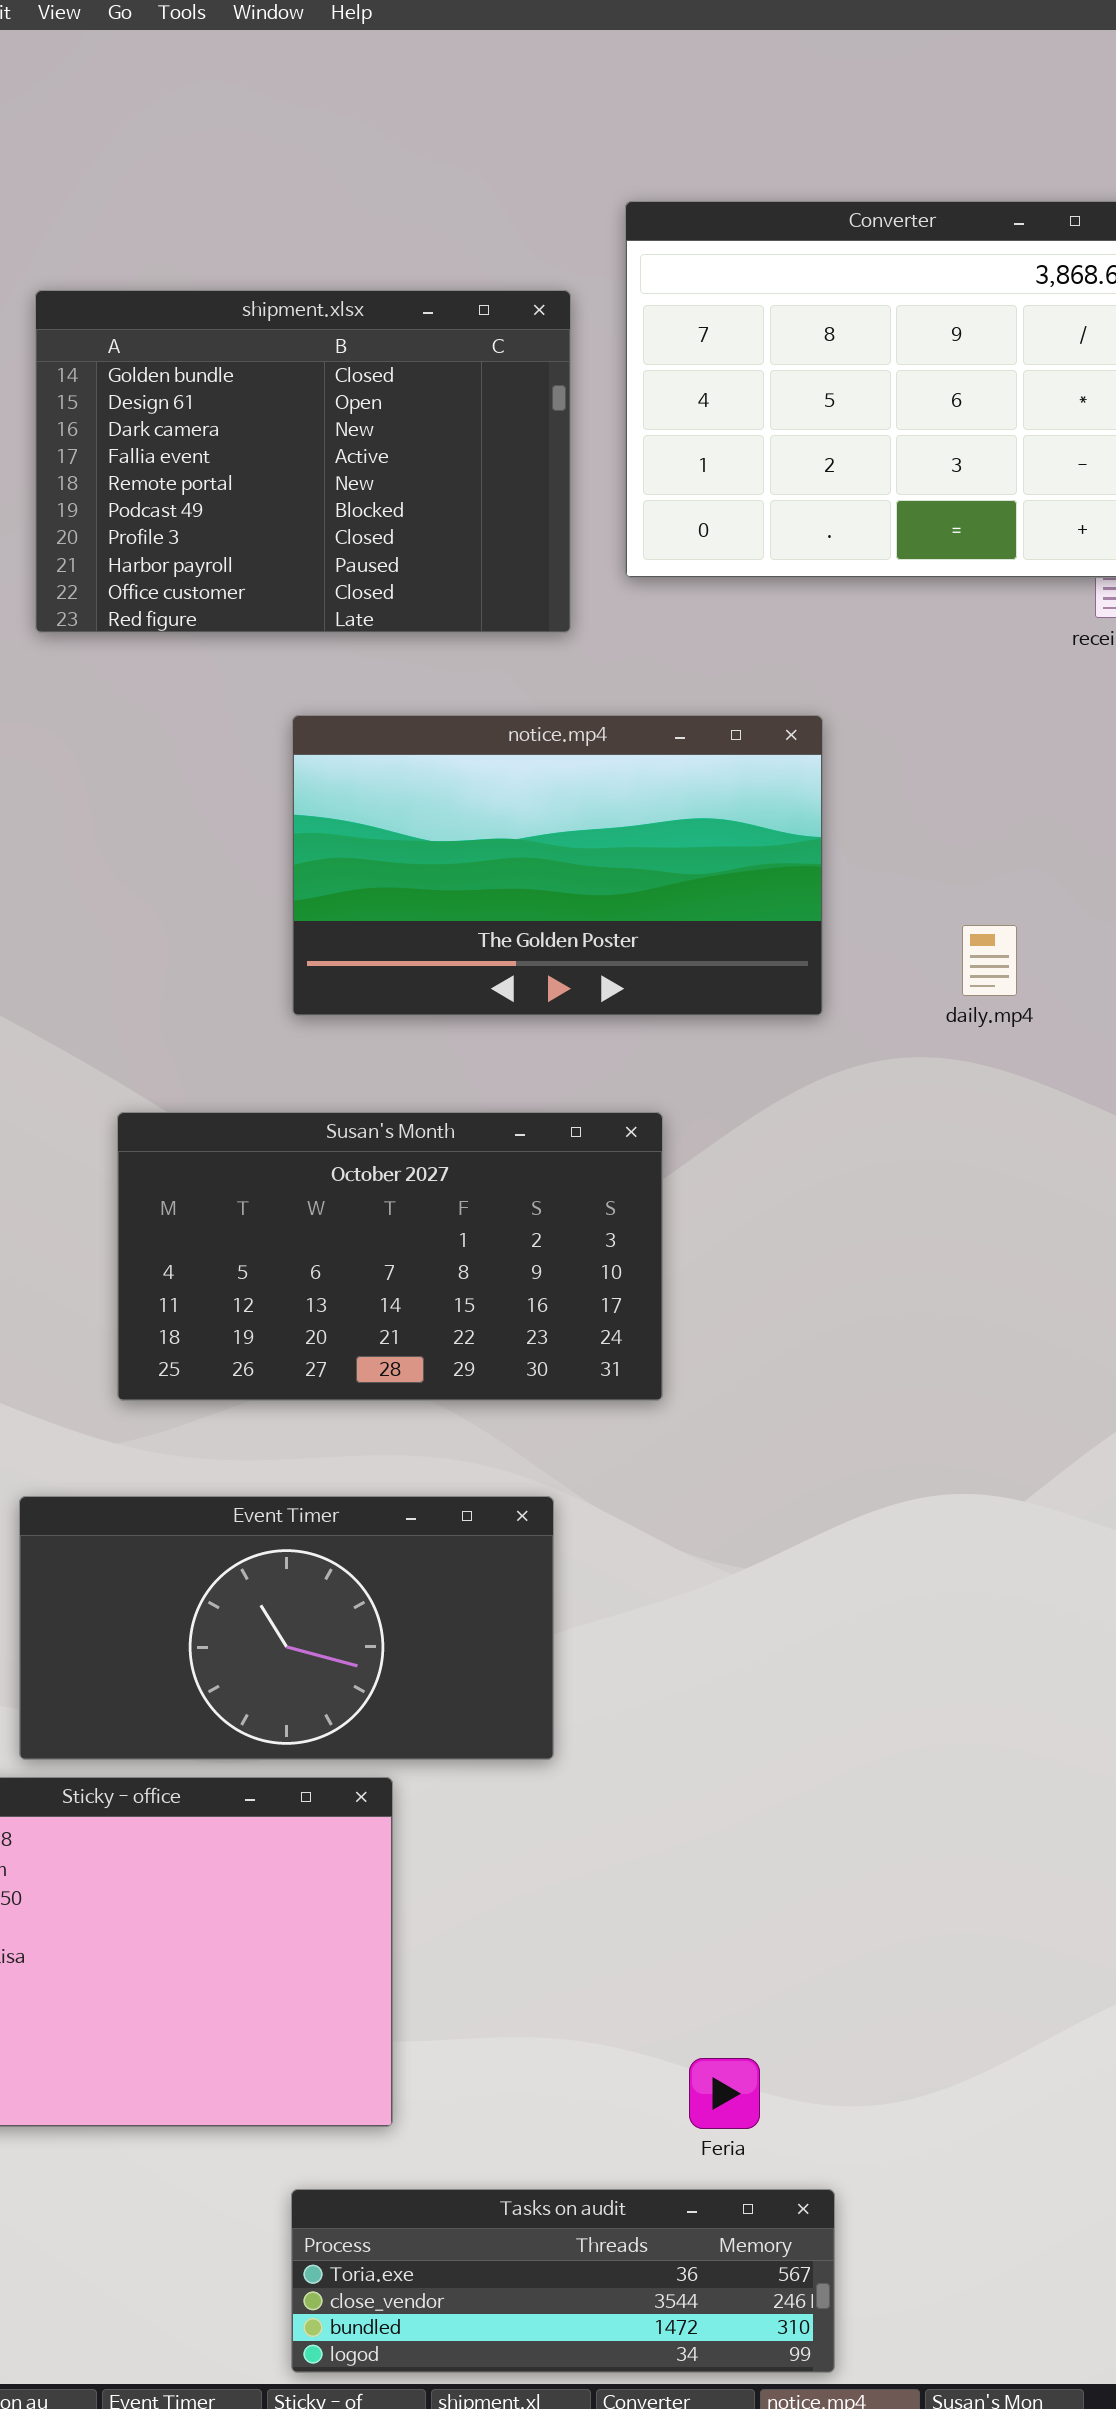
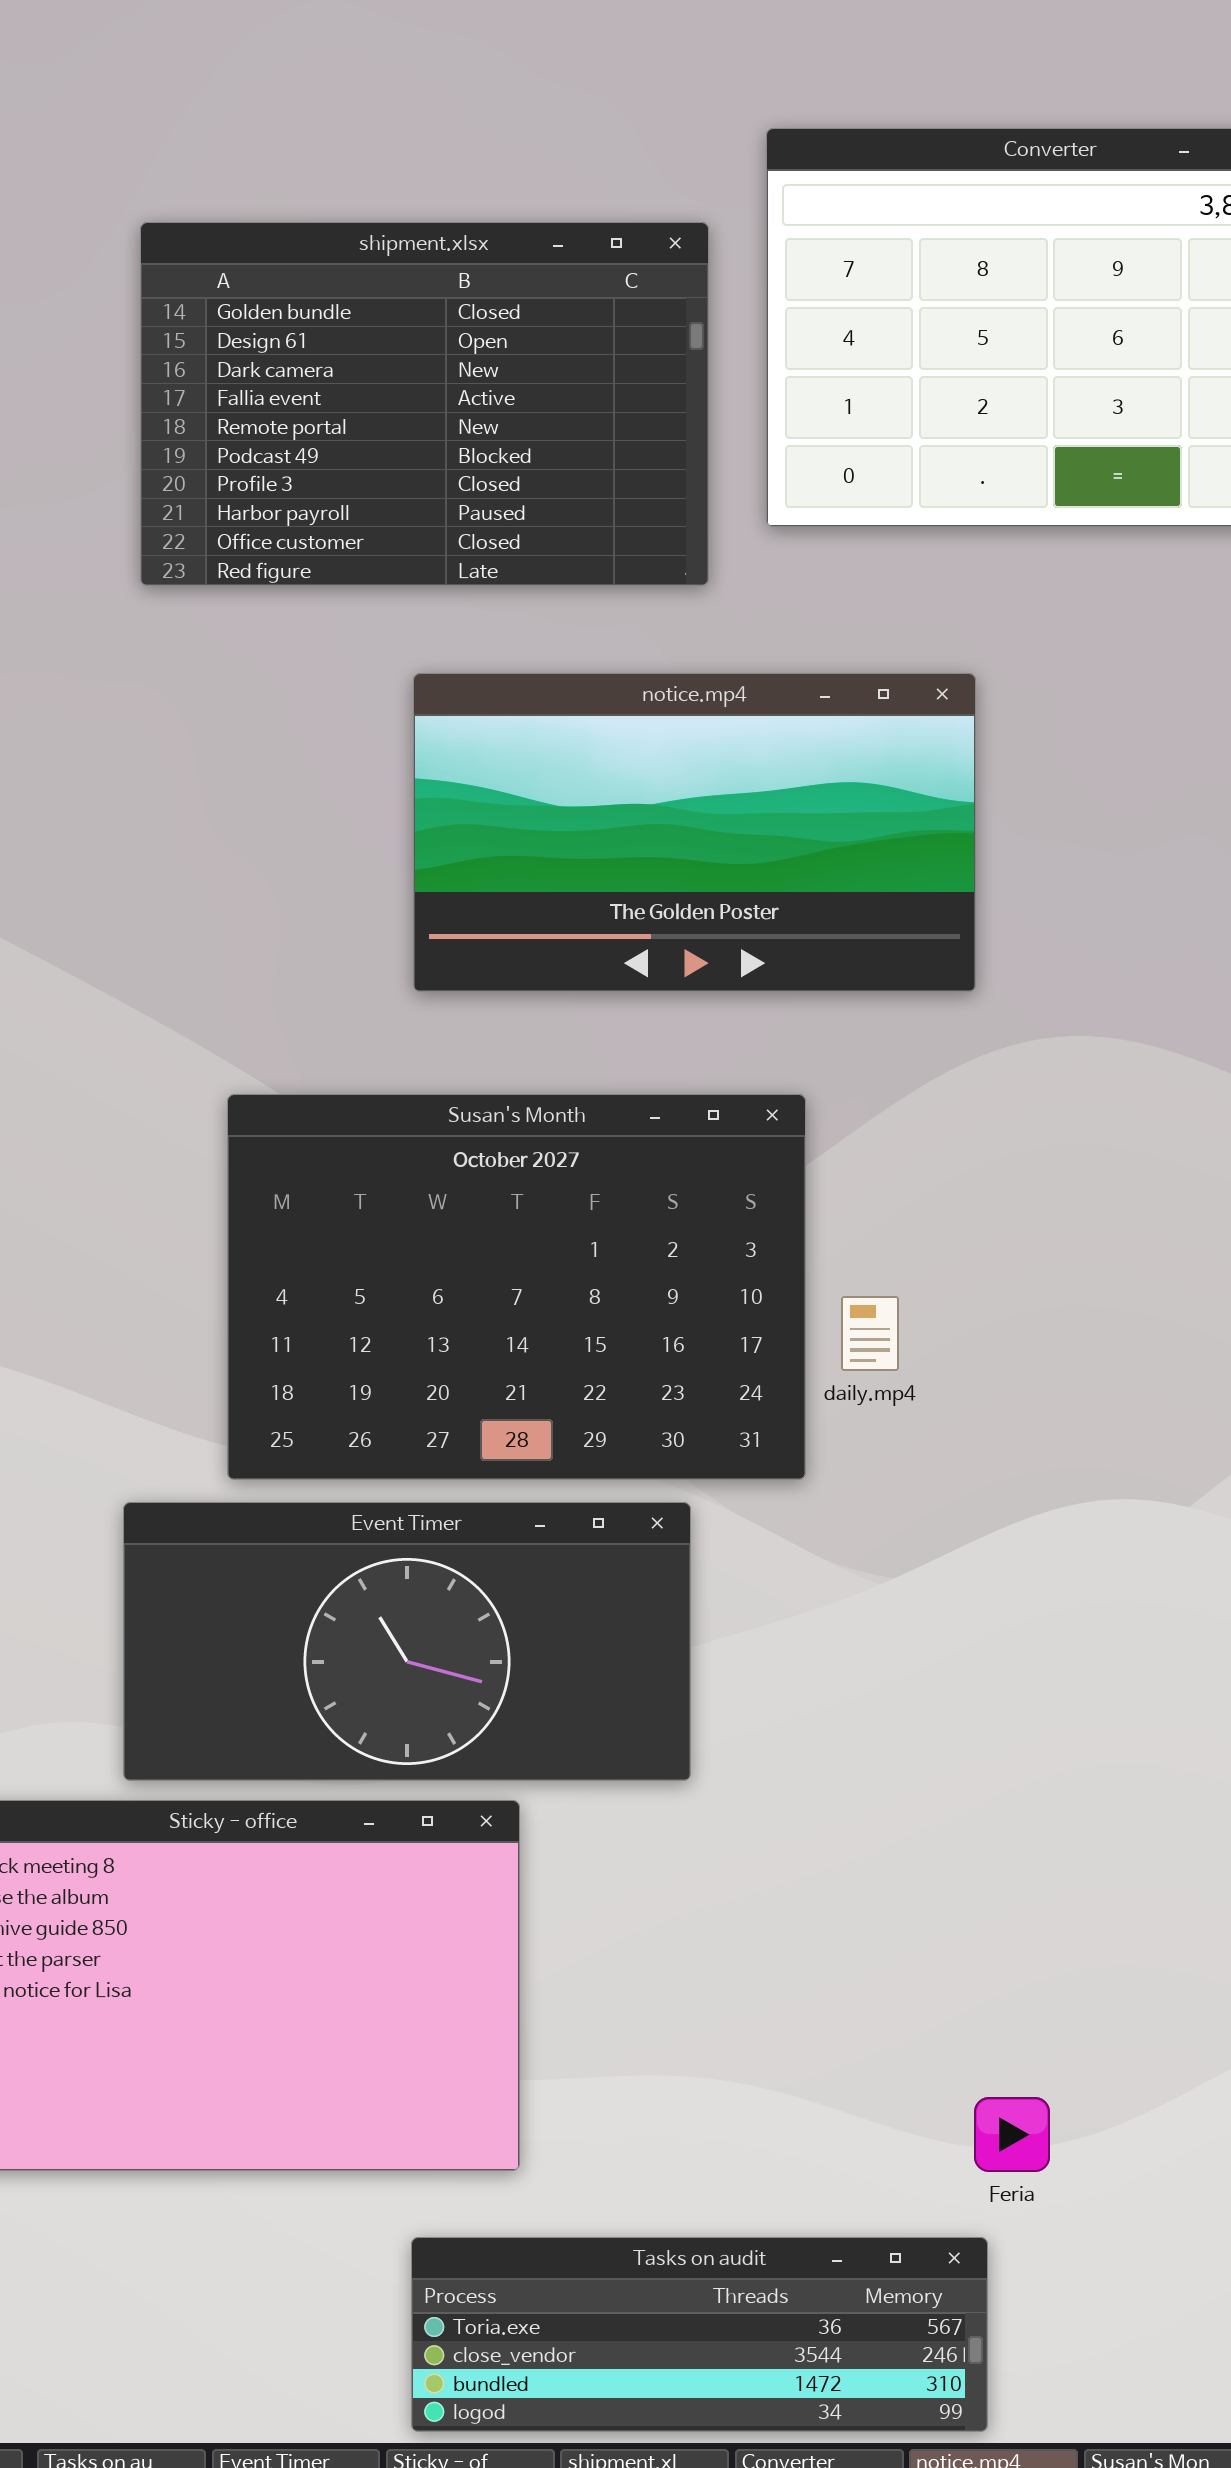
daily.mp4: [962,925,1017,996] -> [841,1296,899,1371], moved
Susan's Month: [117,1112,663,1401] -> [227,1094,806,1480], resized
Feria: [689,2058,760,2129] -> [974,2097,1050,2172], moved

